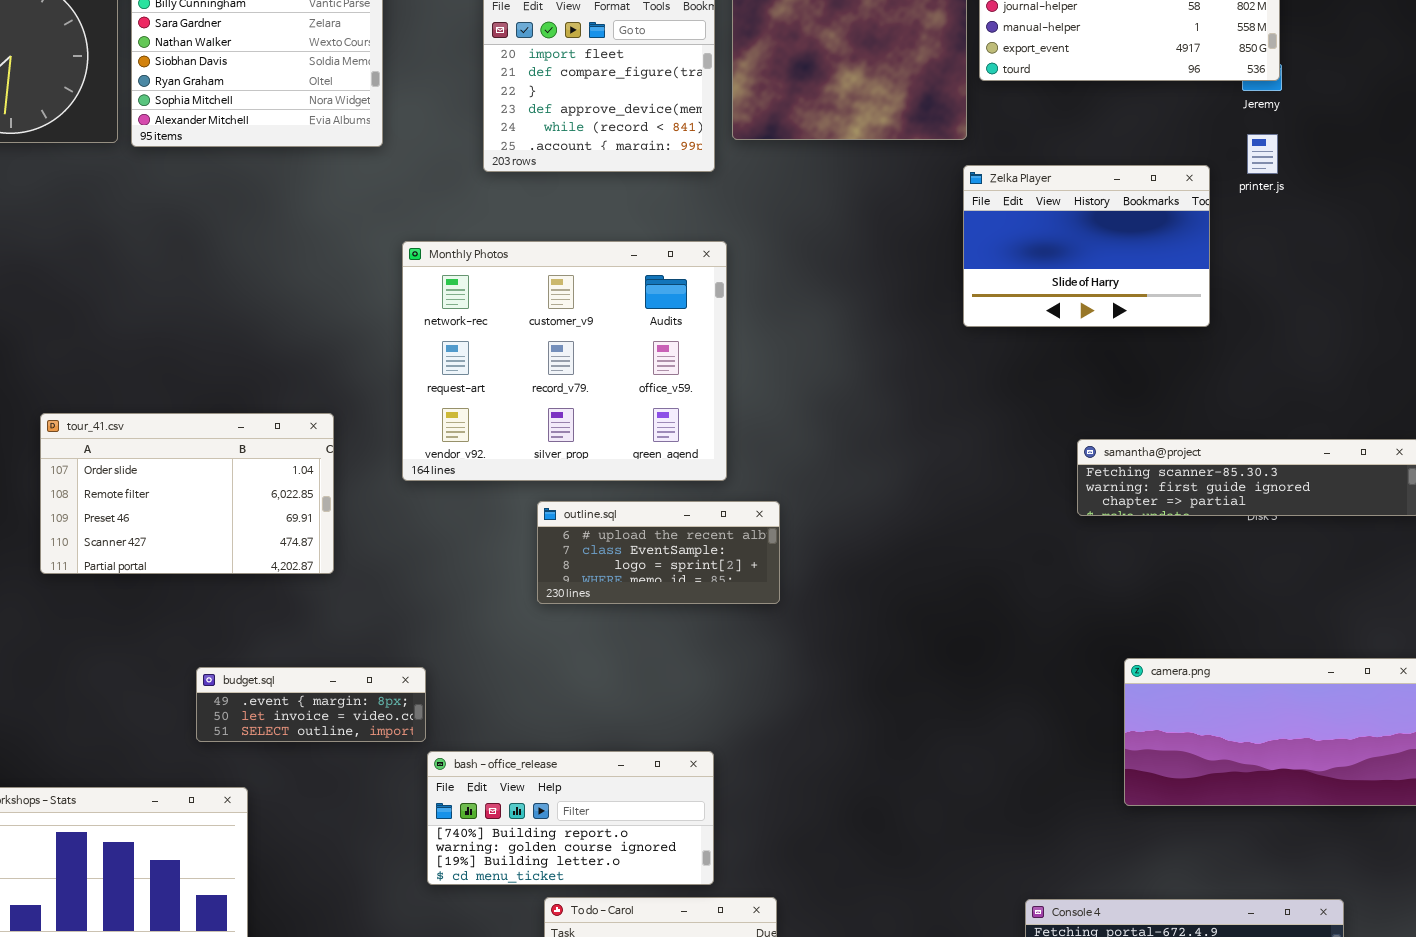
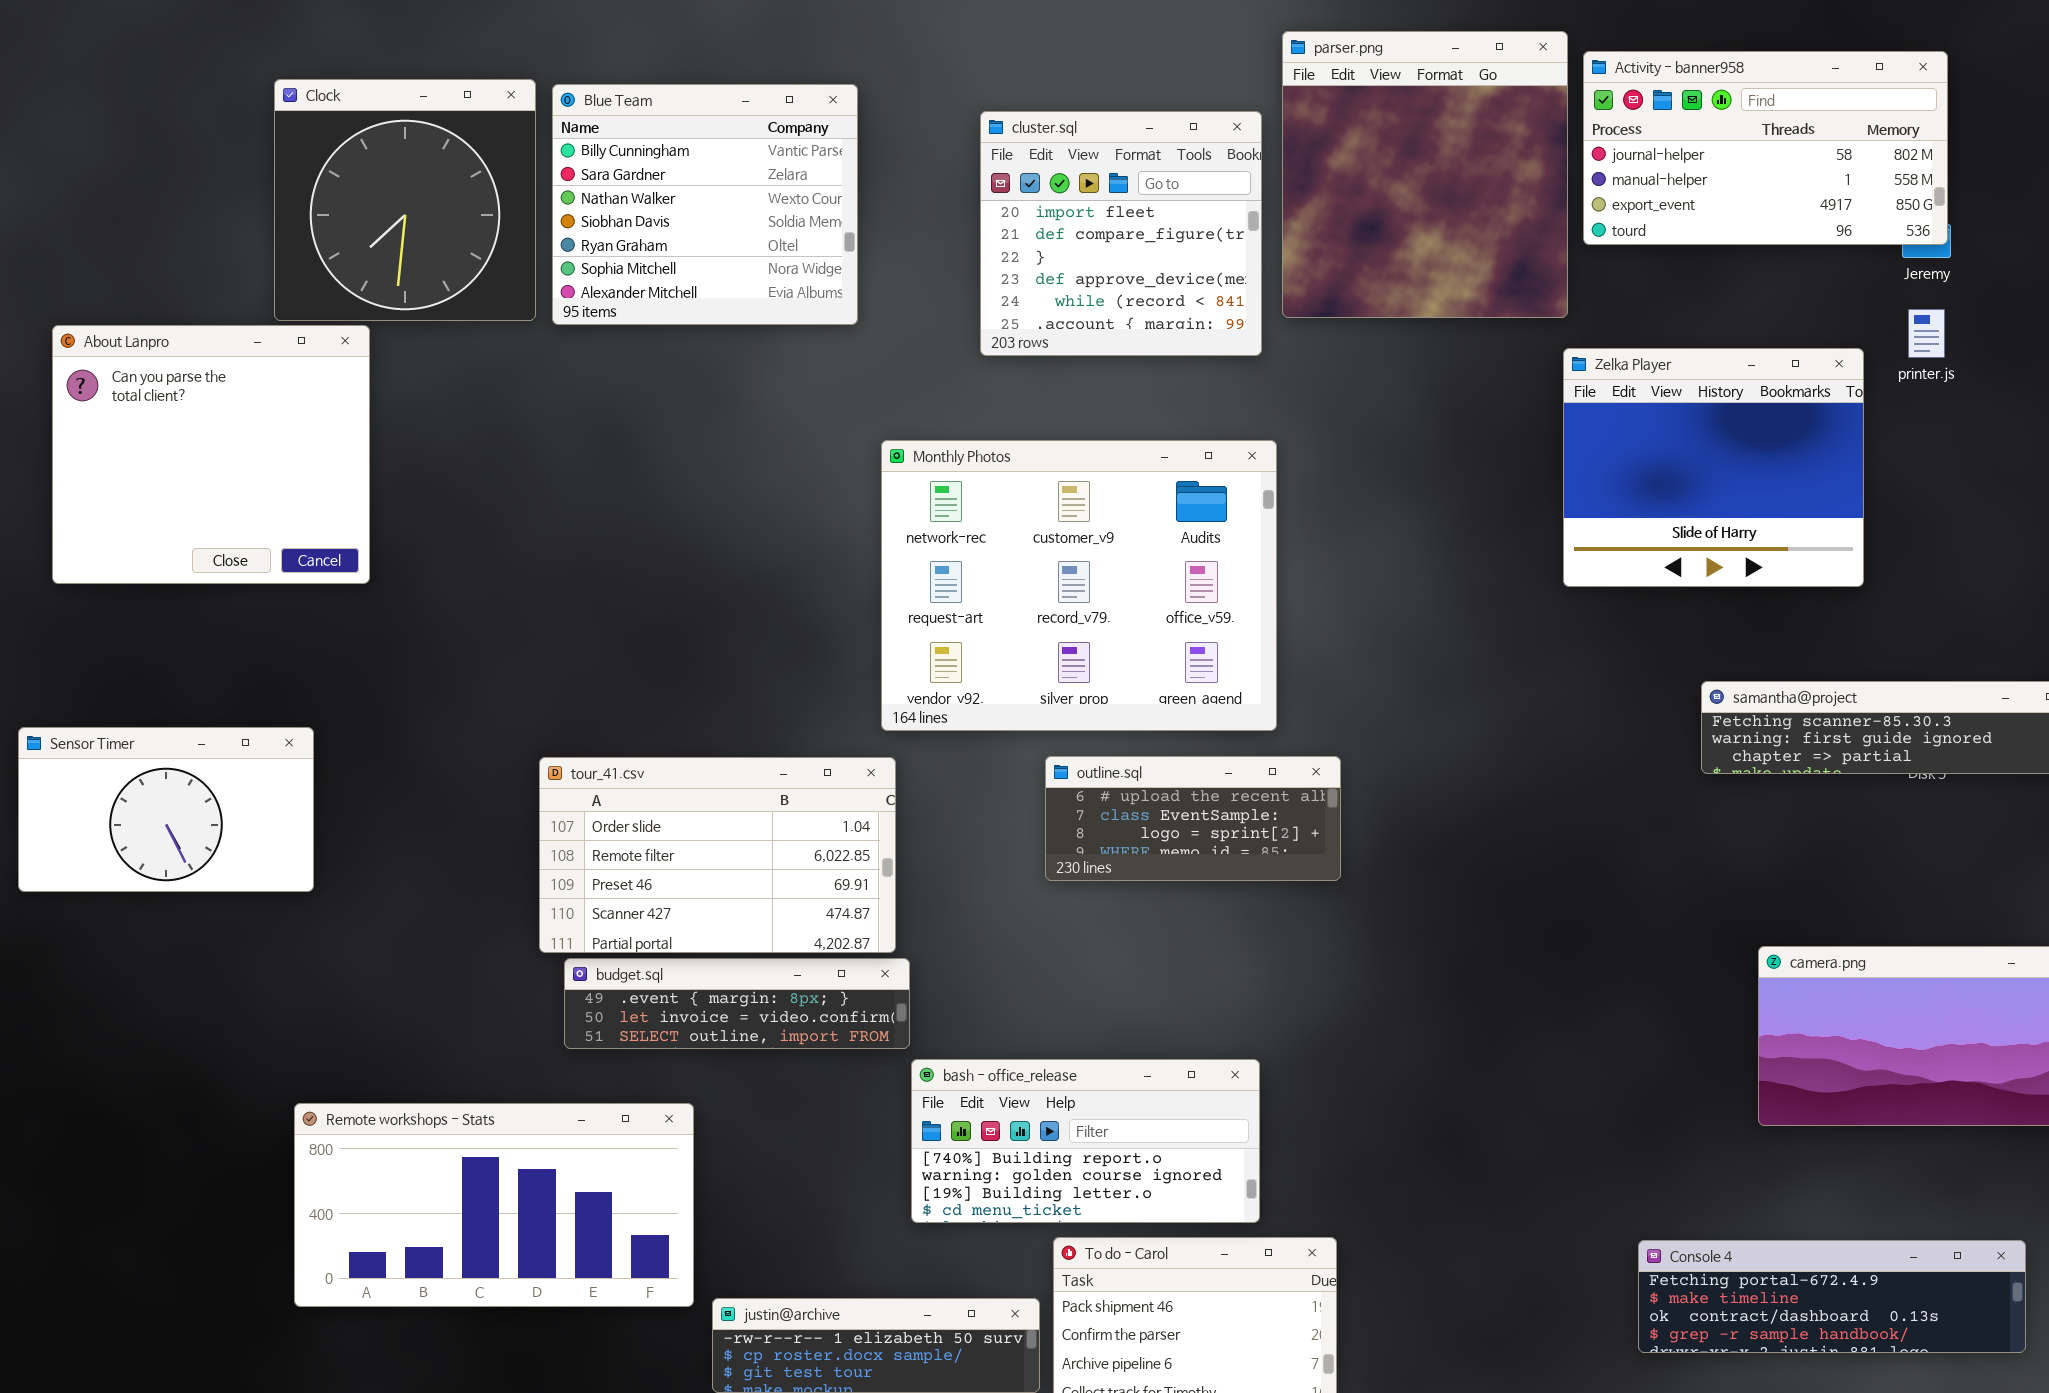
Zelka Player: [963,165,1210,327] -> [1563,348,1864,587], resized
tour_41.csv: [40,413,334,574] -> [539,757,896,953], moved
budget.sql: [196,667,426,742] -> [564,958,910,1049], resized

